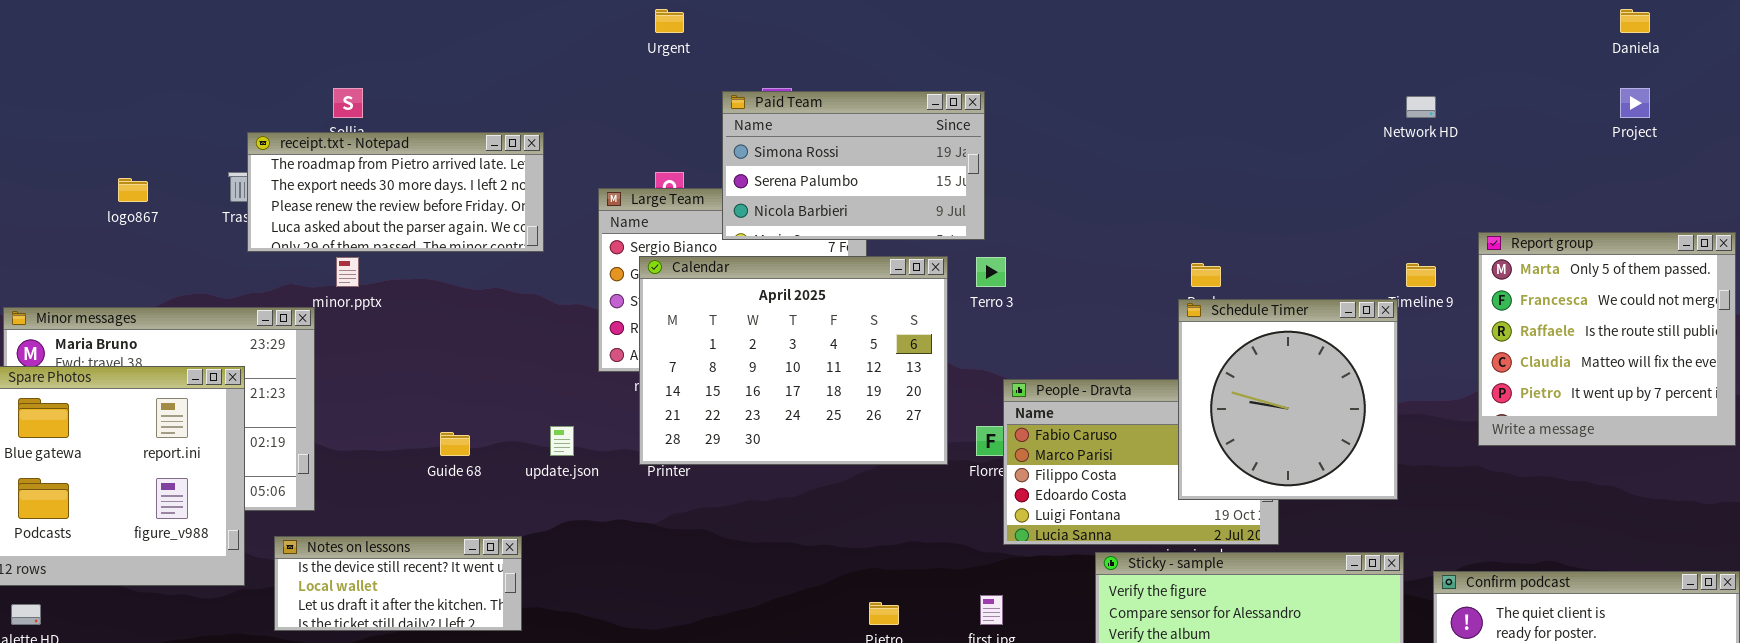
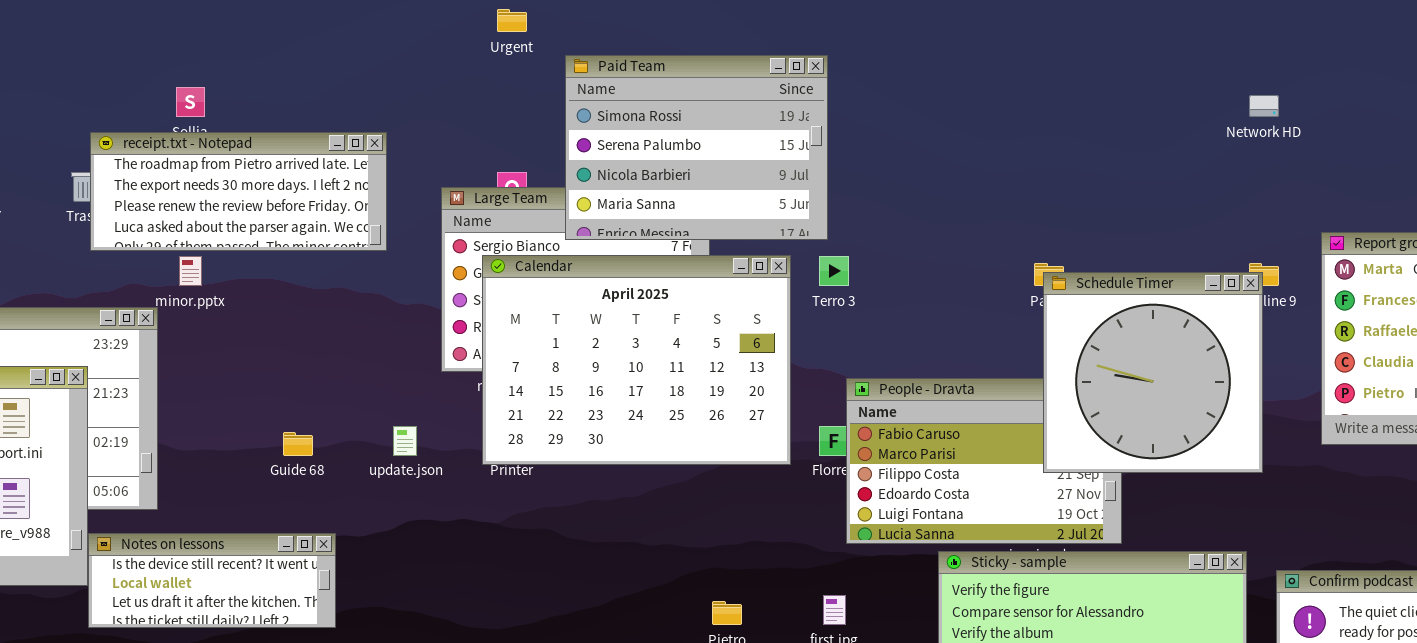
Paid Team: [722,91,985,240] -> [565,55,828,240], resized
Schedule Timer: [1178,299,1398,500] -> [1043,272,1263,473], moved
Notes on lessons: [274,536,522,631] -> [88,533,336,628], moved

